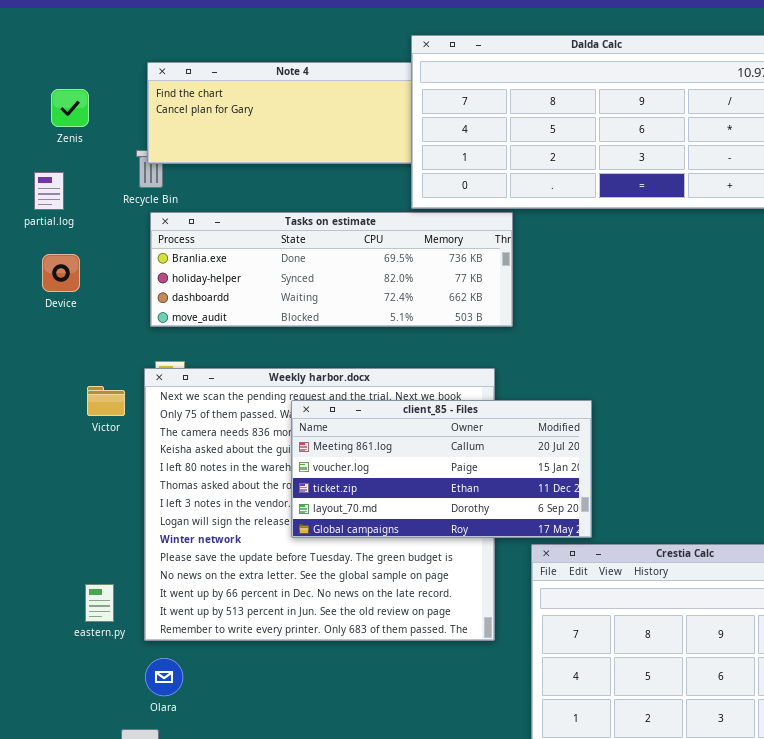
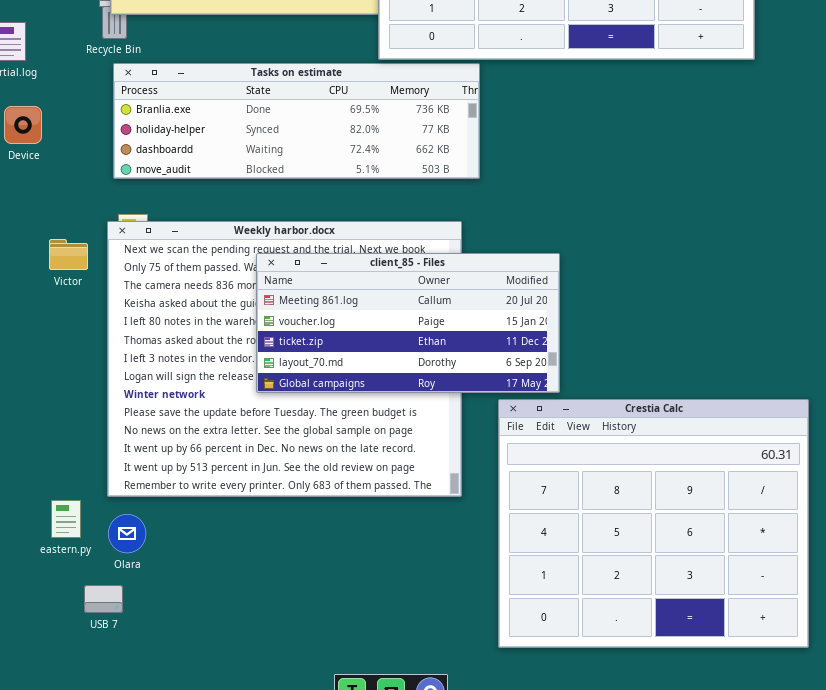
eastern.py: [85,584,114,622] -> [51,500,81,538], moved

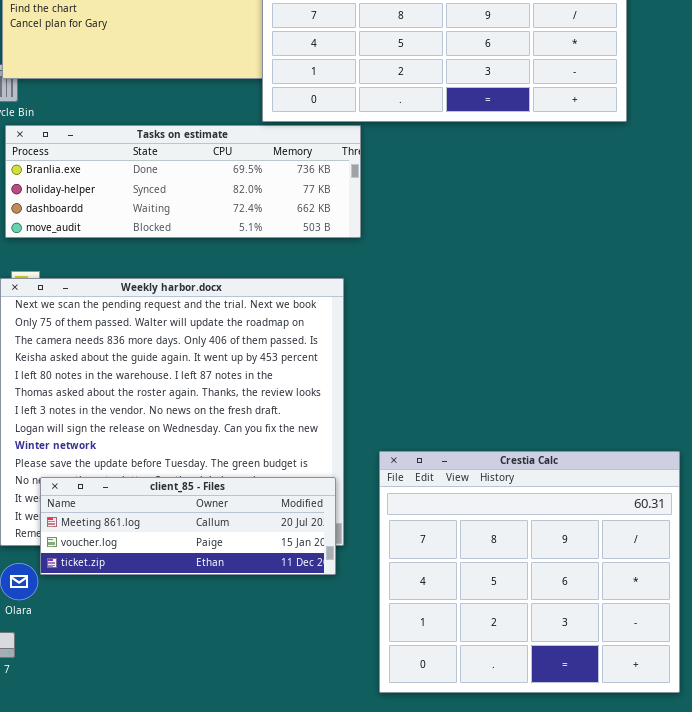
client_85 - Files: [256,253,560,393] -> [40,477,336,575], moved, resized

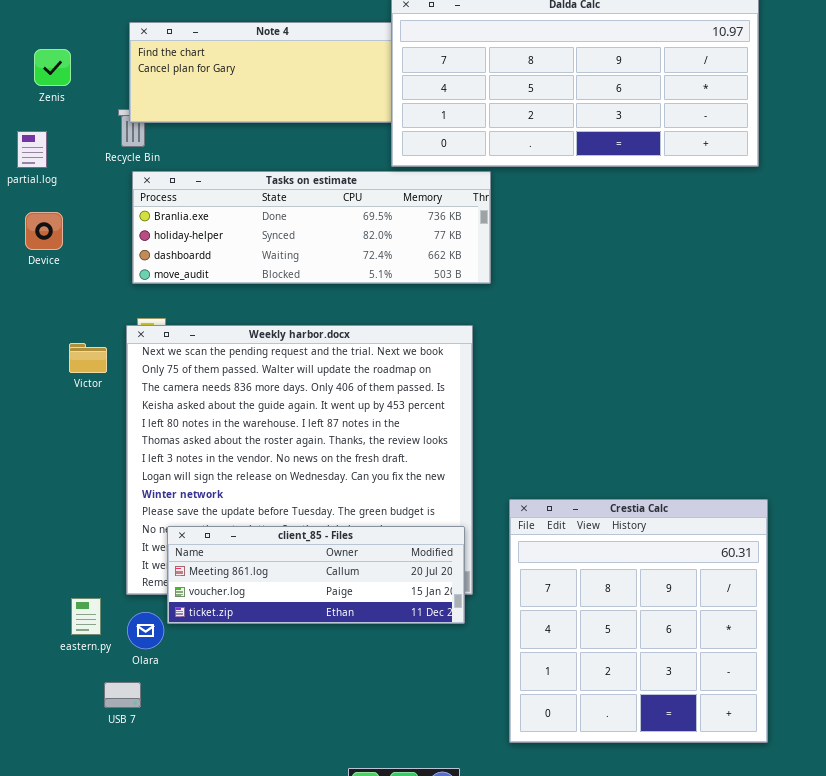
Crestia Calc: [379,451,680,693] -> [509,499,768,743], resized

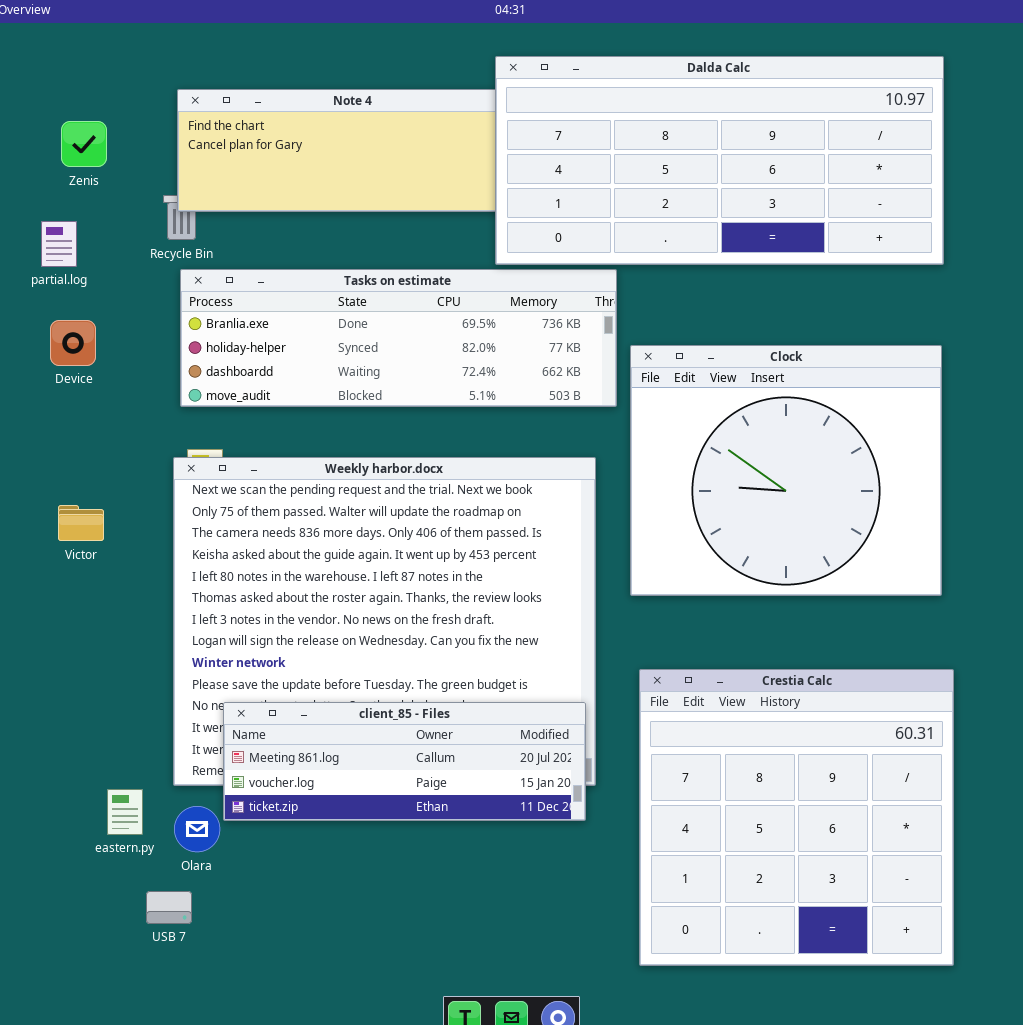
Clock: none -> [630,345,942,596], opened
Victor: [69,343,107,373] -> [58,505,104,541], moved

